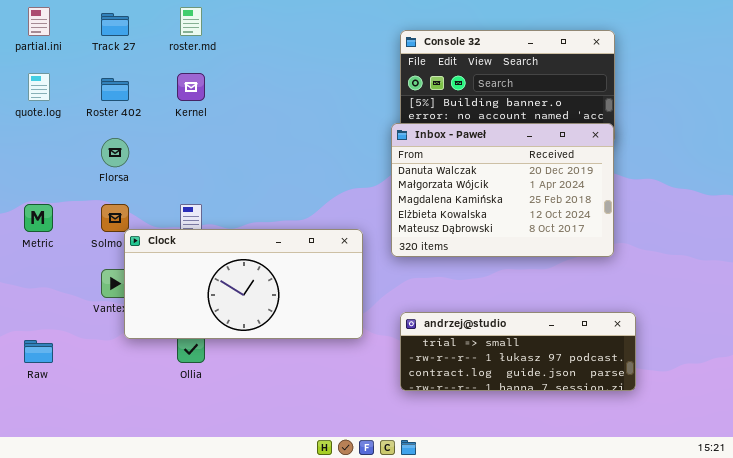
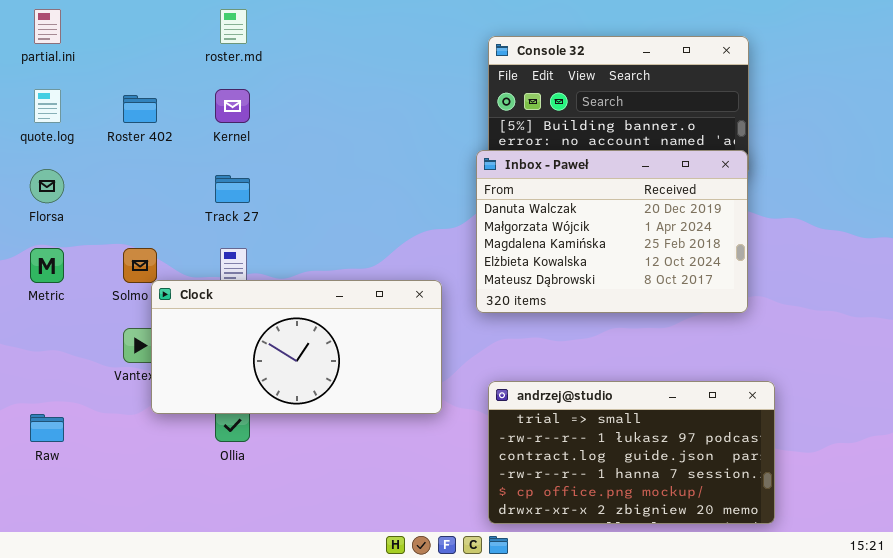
Track 27: [101,13,129,36] -> [215,175,250,203], moved
Florsa: [101,138,129,167] -> [30,169,64,203], moved
andrzej@studio: [400,312,636,391] -> [488,381,775,524], resized

